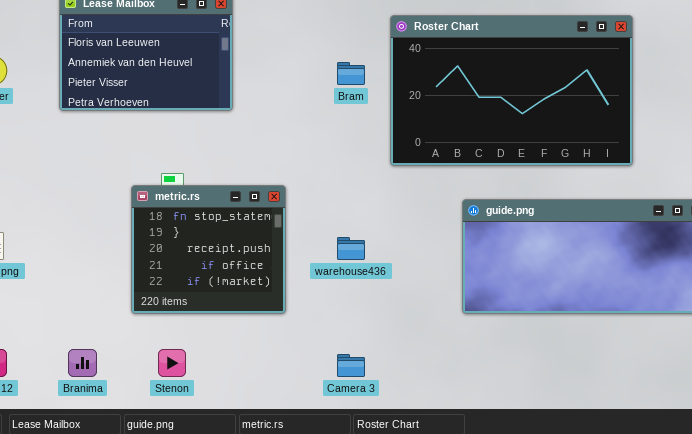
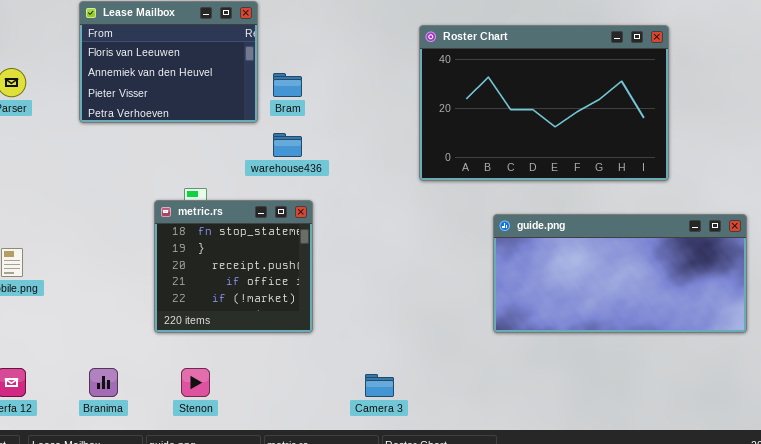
Bram: [337,62,365,85] -> [273,73,302,97], moved
warehouse436: [337,237,365,260] -> [273,133,302,157], moved

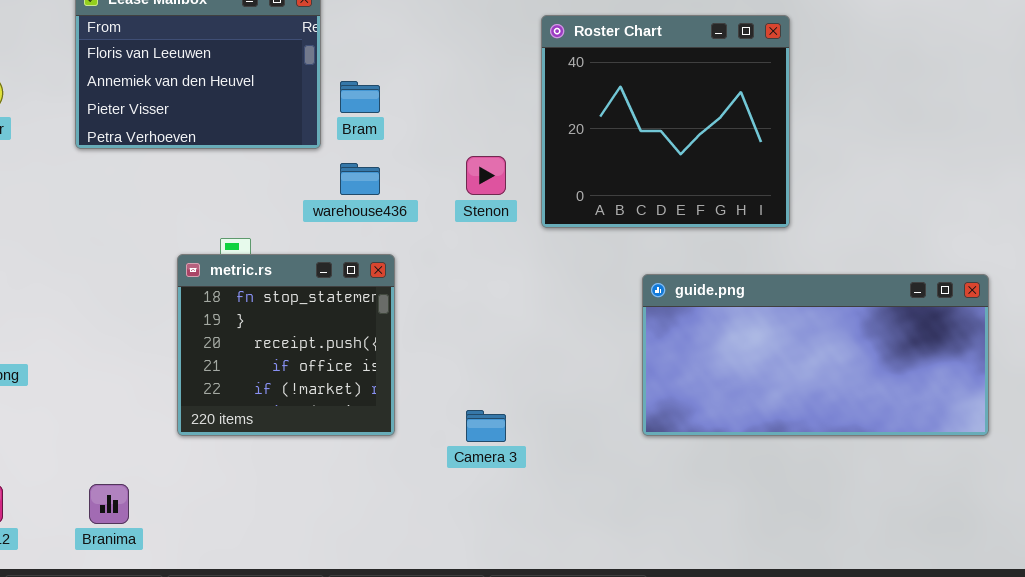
Roster Chart: [419,25,669,181] -> [541,15,790,228], resized
Stenon: [181,368,210,397] -> [466,156,506,195], moved
Camera 3: [365,374,394,397] -> [466,410,506,442], moved

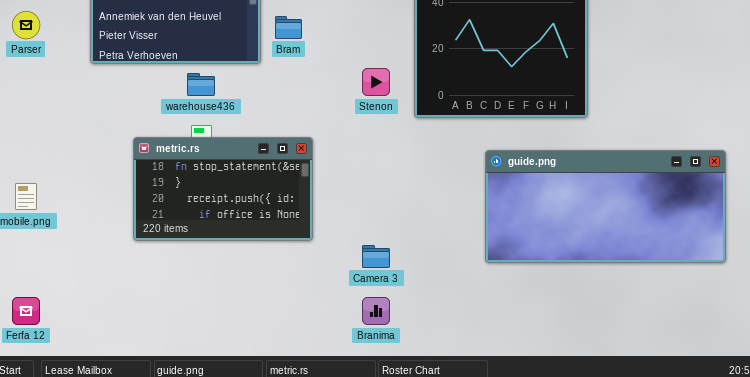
warehouse436: [340,163,380,195] -> [187,73,215,96], moved
metric.rs: [177,254,395,436] -> [133,137,313,241], resized
Branima: [89,484,129,524] -> [362,297,390,325], moved

